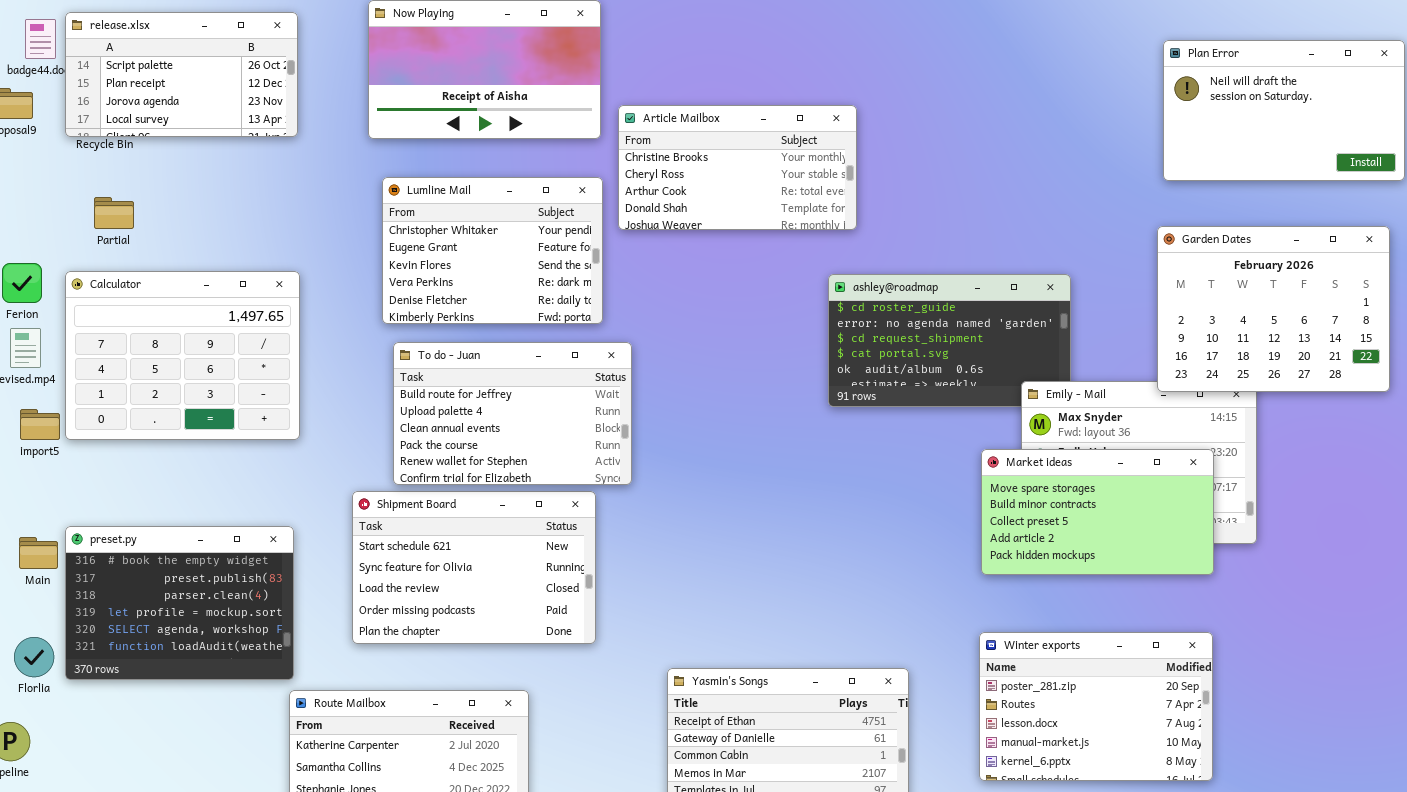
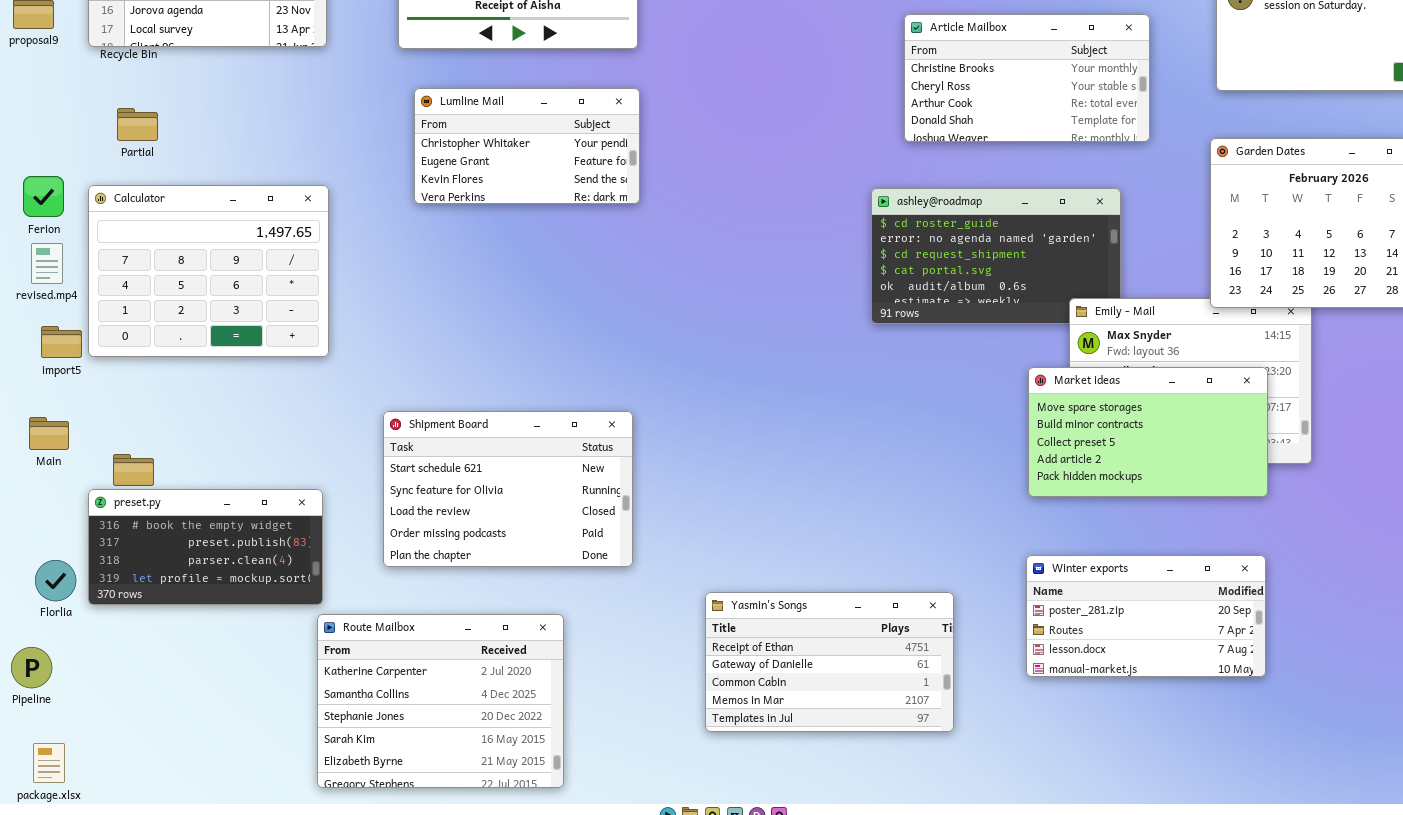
Article Mailbox: [618,105,857,230] -> [904,14,1150,142], moved
Lumline Mail: [382,177,603,324] -> [414,88,640,204], resized
To do - Juan: [393,342,632,485] -> none, closed
preset.py: [65,526,294,680] -> [88,489,323,605], resized
Main: [19,537,58,569] -> [29,417,69,450], moved
Winter exports: [979,632,1213,781] -> [1026,555,1266,677], resized

